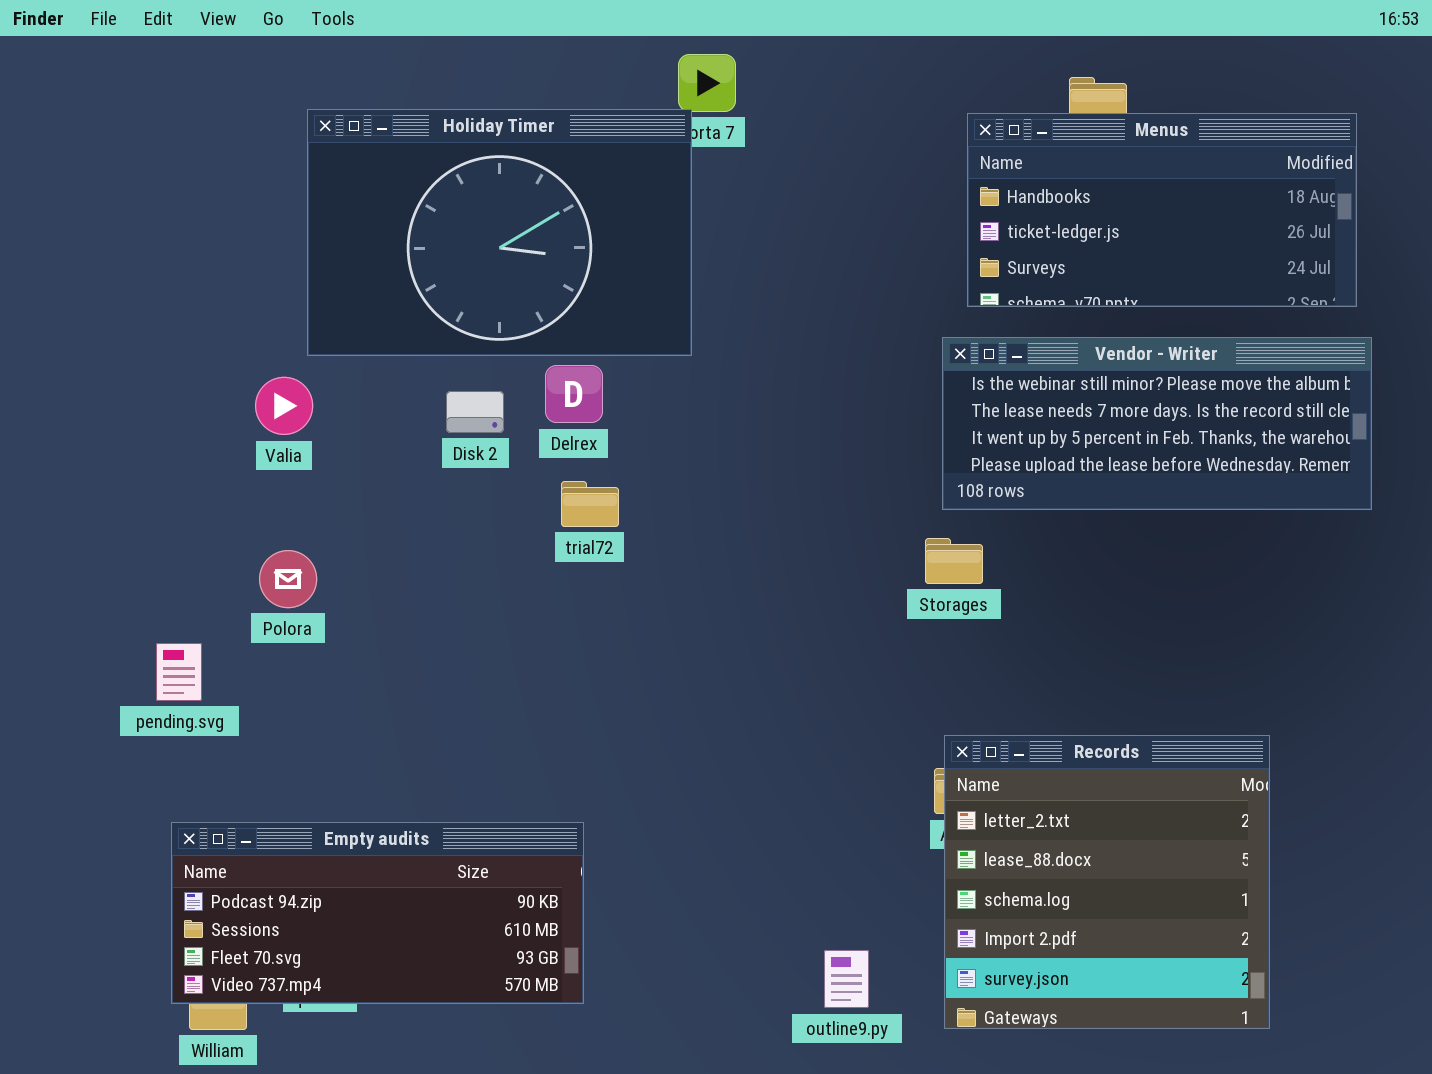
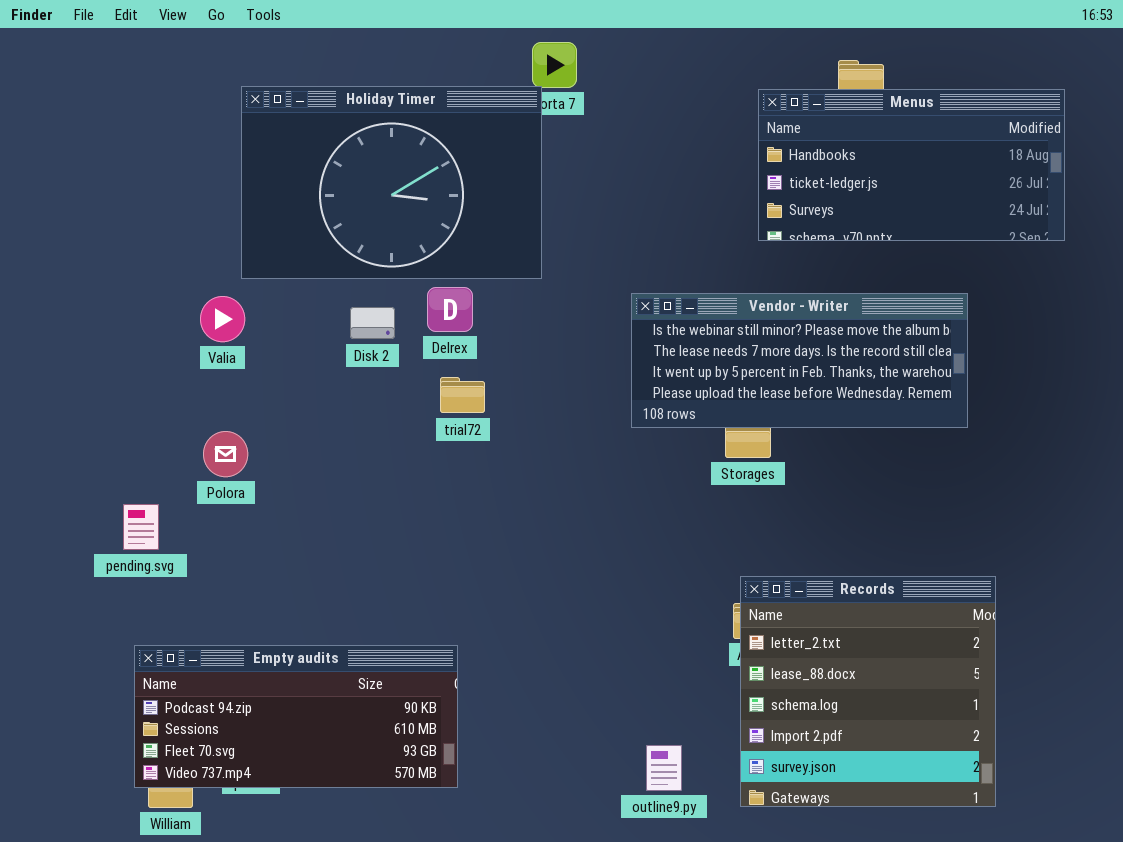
Vendor - Writer: [942,337,1372,510] -> [631,293,968,428], moved

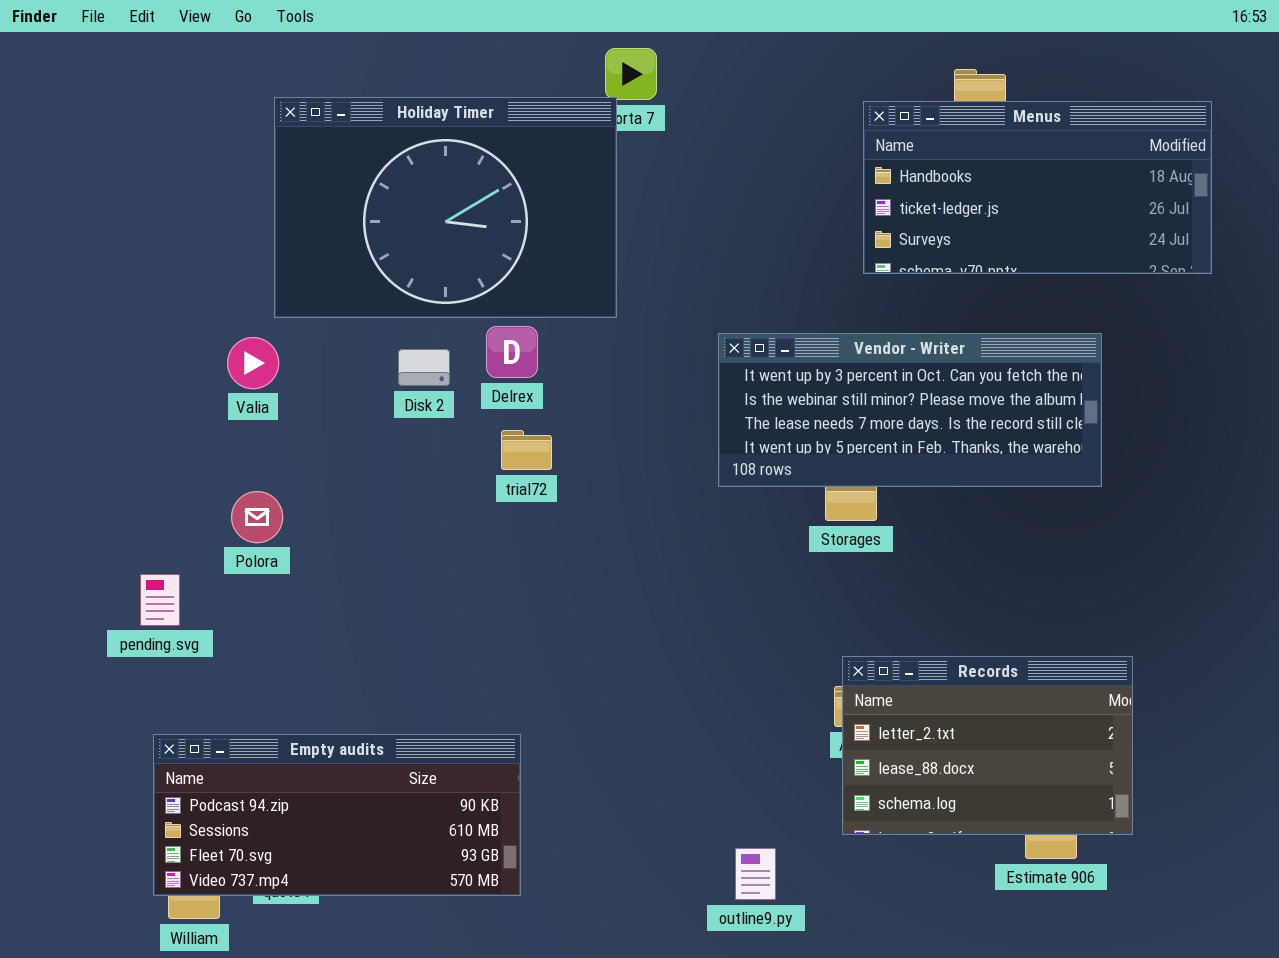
Vendor - Writer: [631,293,968,428] -> [718,333,1102,487], scrolled up 1 row
Records: [740,576,996,807] -> [842,656,1133,835], resized

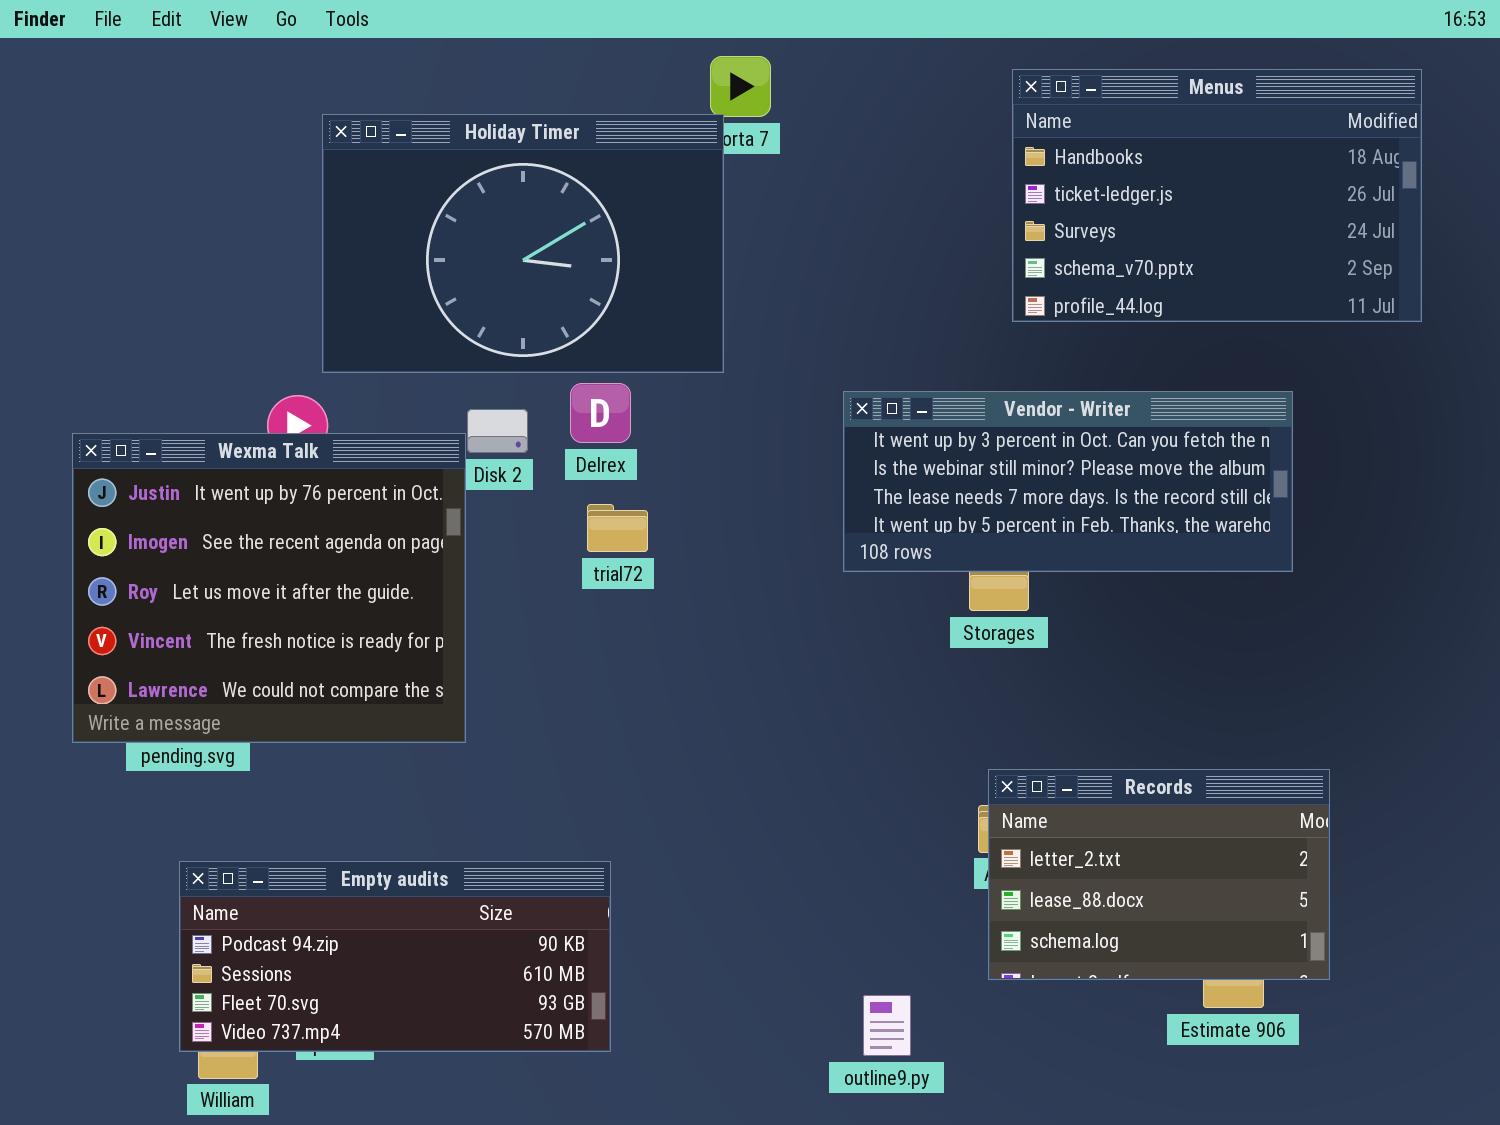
Menus: [863,101,1212,274] -> [1012,69,1422,322], resized
Wexma Talk: none -> [72,433,466,743], opened

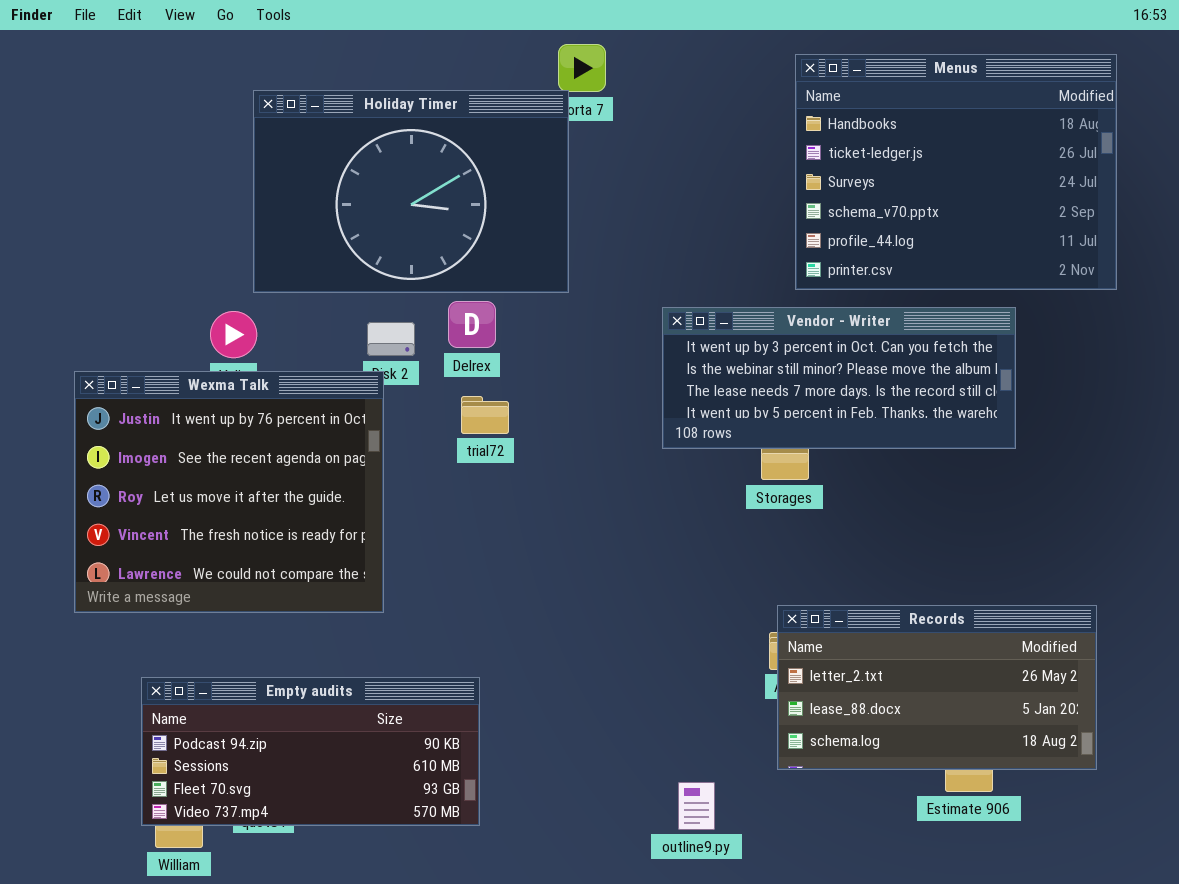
Menus: [1012,69,1422,322] -> [795,54,1117,290], resized
Wexma Talk: [72,433,466,743] -> [74,371,384,613], moved
Records: [988,769,1330,980] -> [777,605,1097,770], resized

